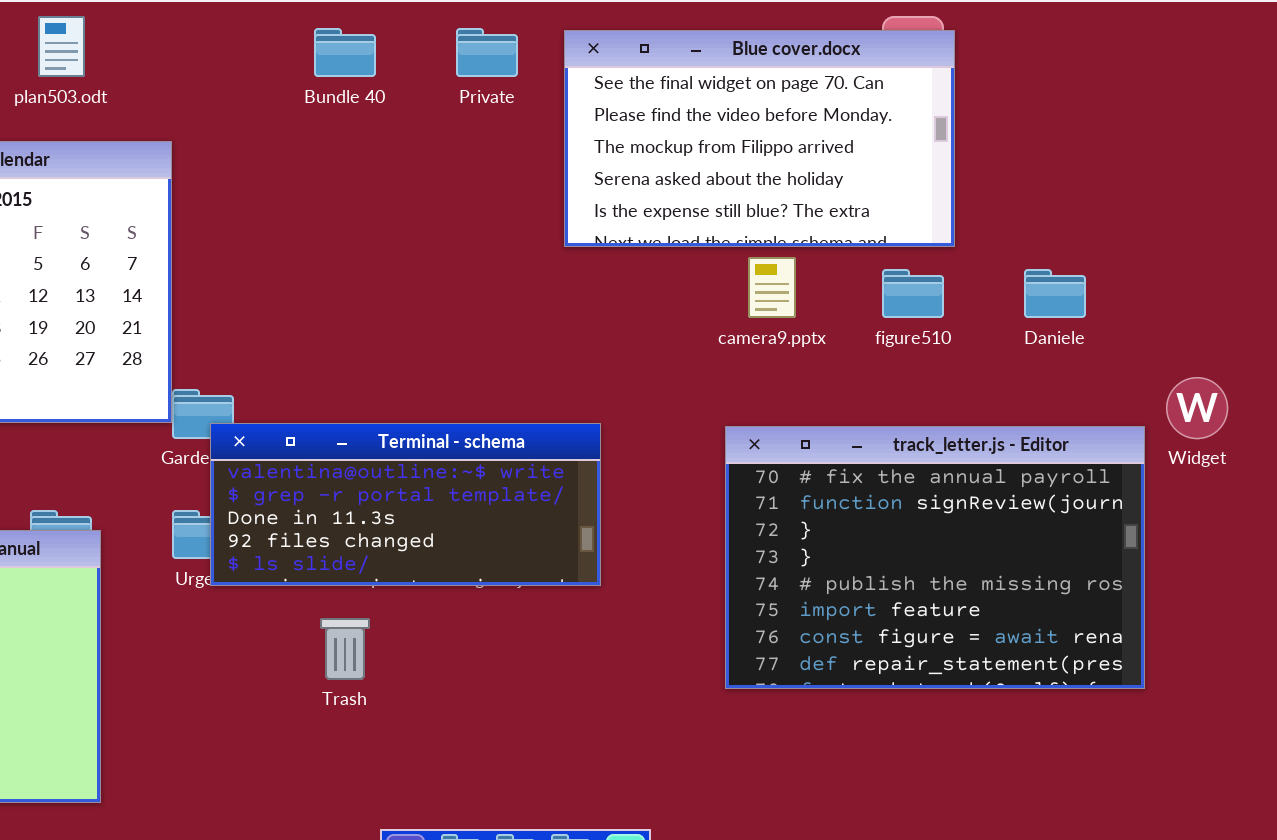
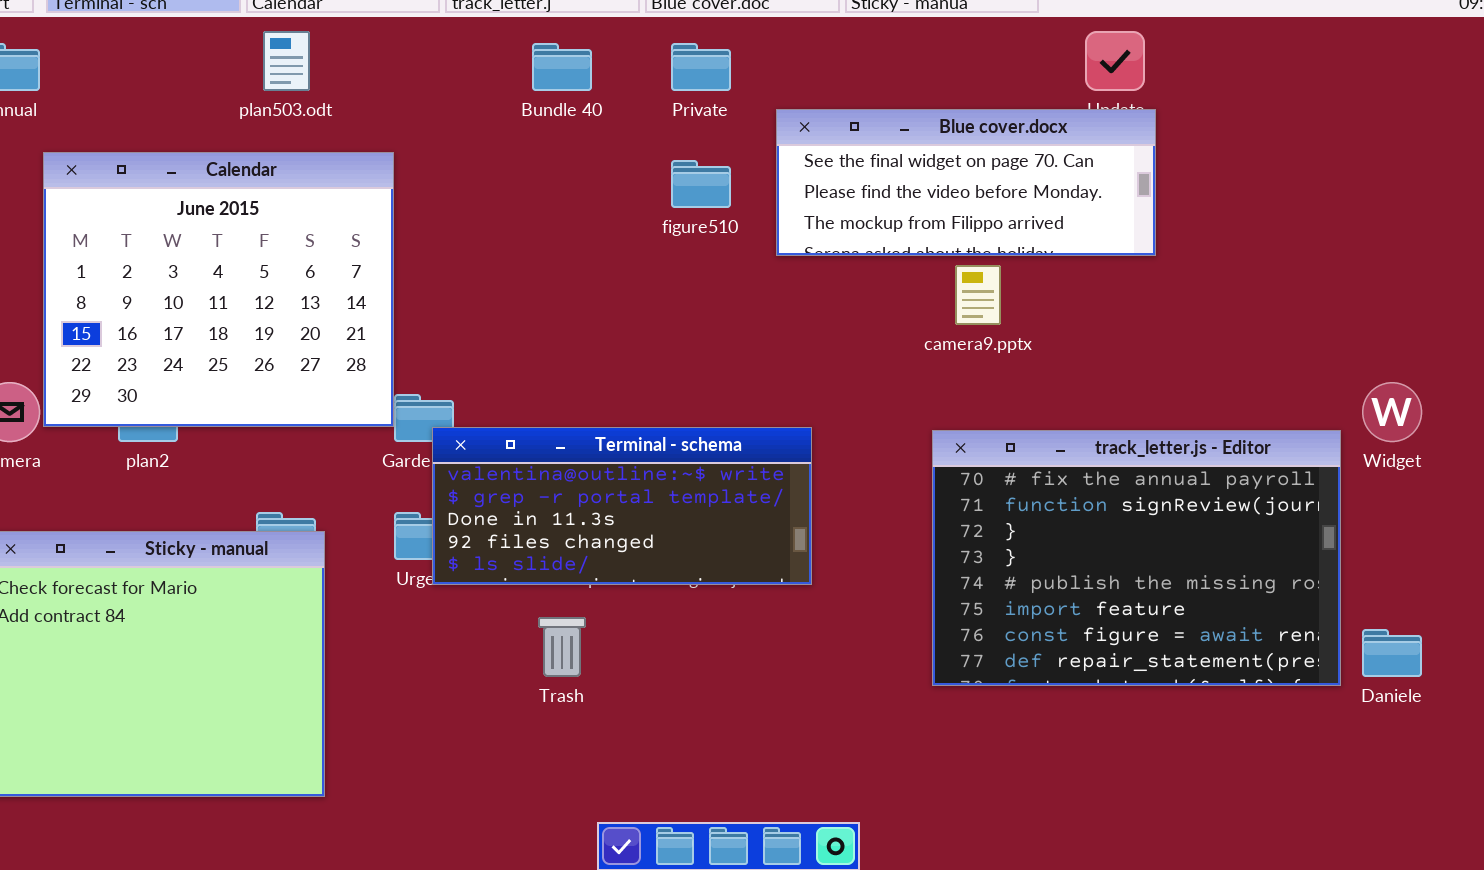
Blue cover.docx: [564,30,955,247] -> [776,109,1156,256], resized
figure510: [882,269,944,318] -> [671,160,731,208], moved
Daniele: [1024,269,1086,318] -> [1362,629,1422,677], moved

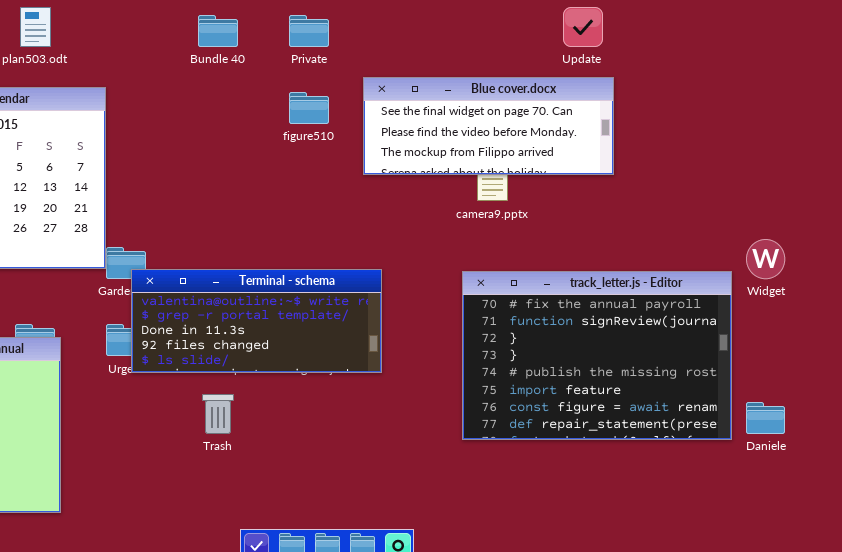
Blue cover.docx: [776,109,1156,256] -> [363,77,614,175], moved

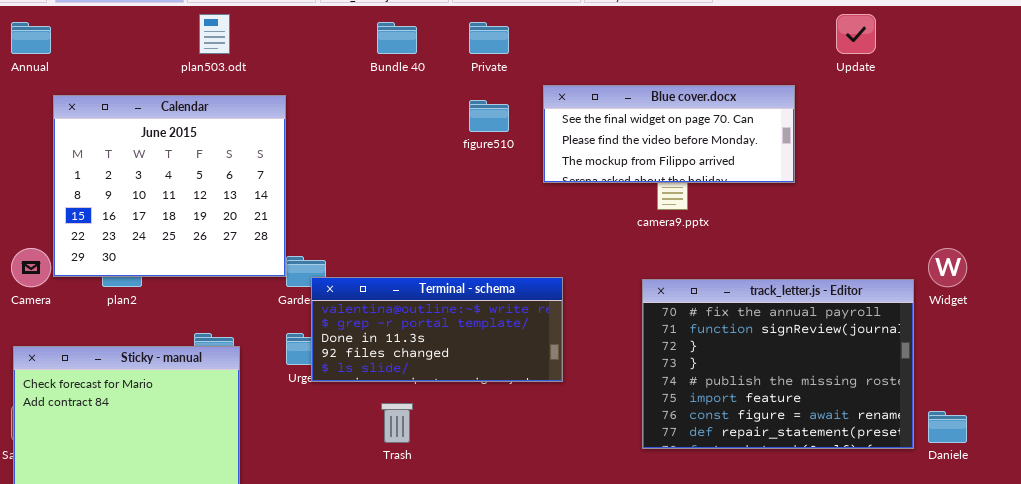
Update: [563,7,603,47] -> [836,14,876,54], moved

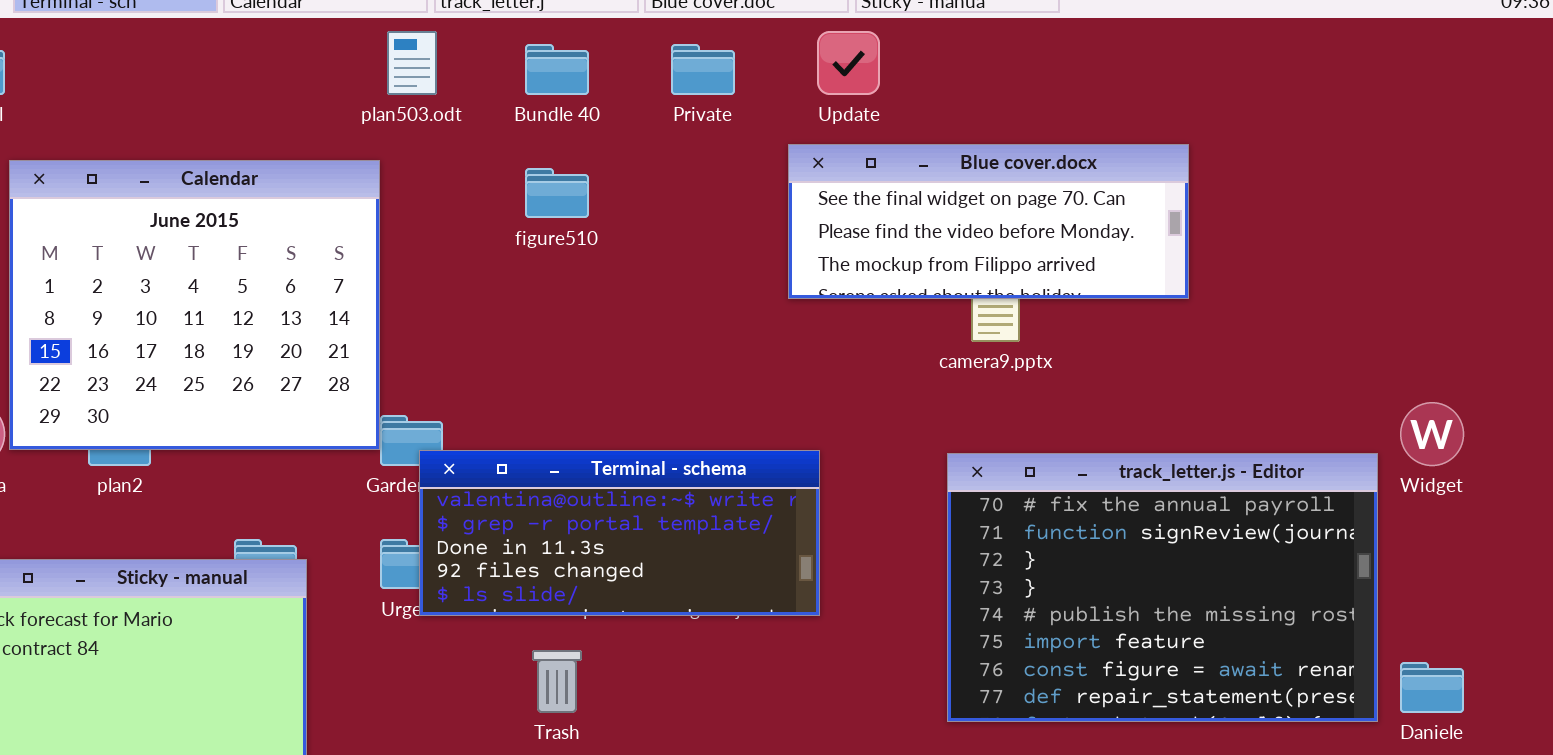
plan503.odt: [199,14,230,54] -> [387,31,437,95], moved
Update: [836,14,876,54] -> [817,31,880,95], moved
figure510: [469,100,509,132] -> [525,168,589,218], moved

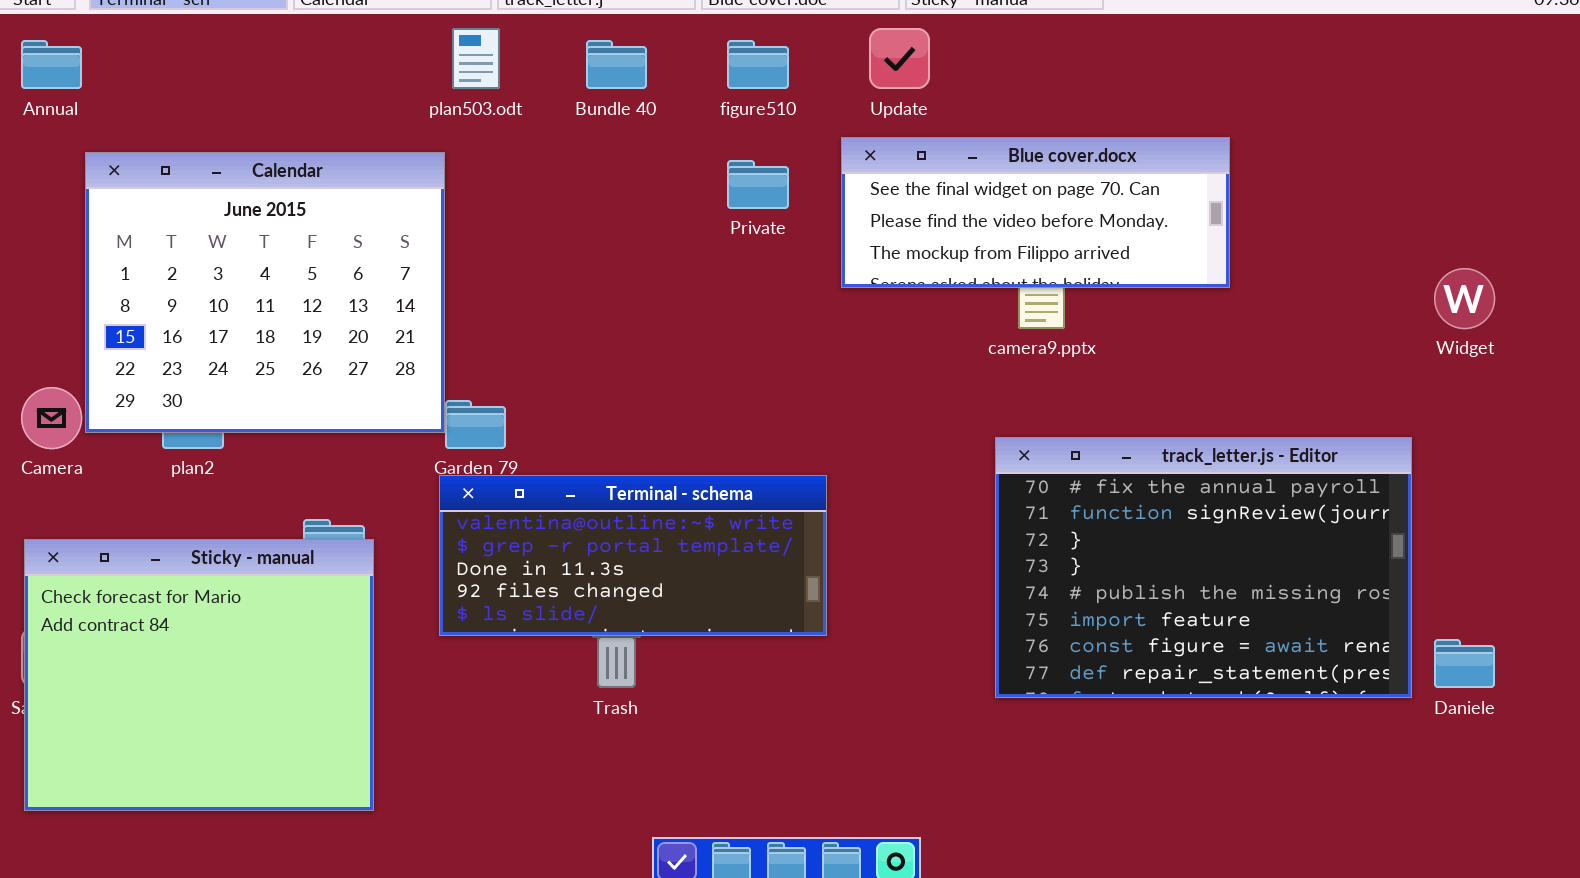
Private: [671,44,735,95] -> [727,160,789,209], moved
figure510: [525,168,589,218] -> [727,40,789,89], moved
Widget: [1400,402,1464,466] -> [1434,268,1495,329], moved
Terminal - schema: [419,450,820,616] -> [439,475,827,636], moved

